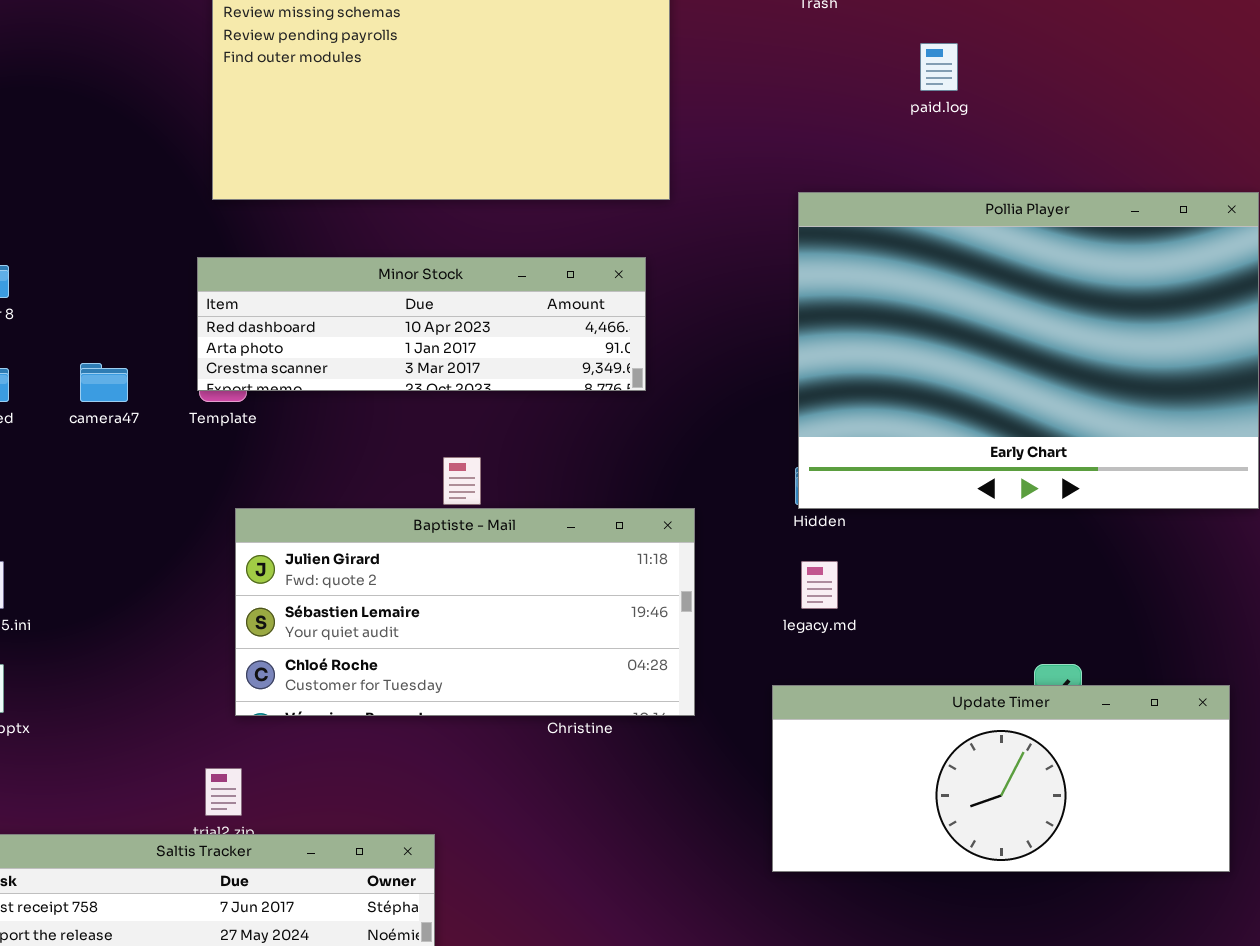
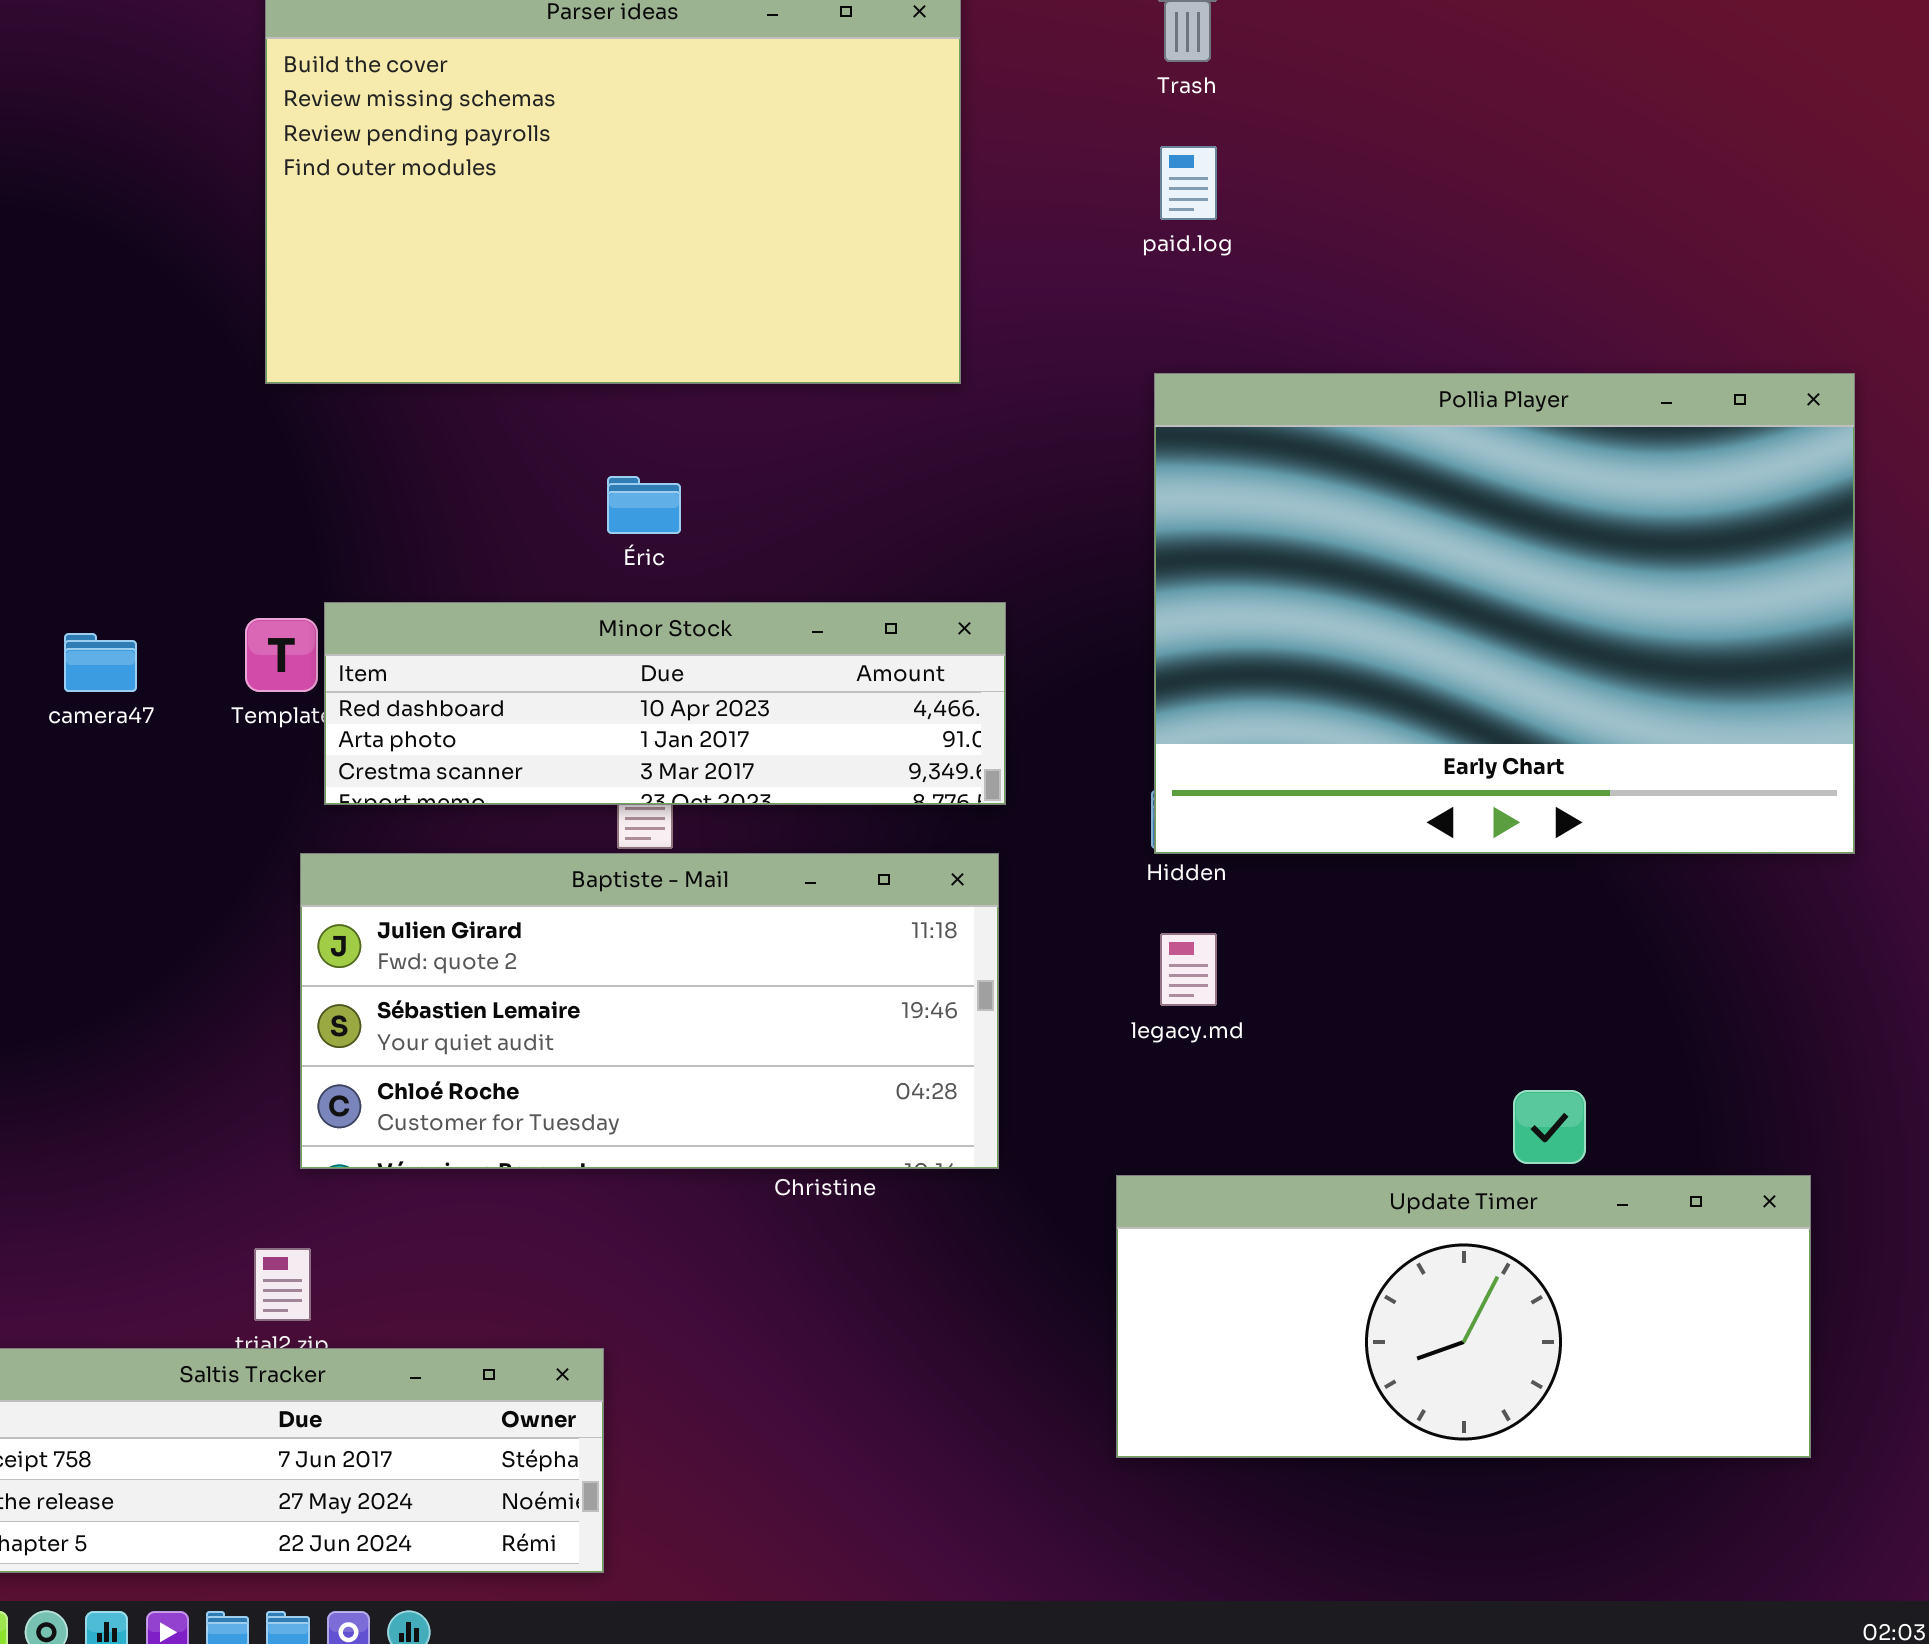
paid.log: [920,43,958,91] -> [1160,146,1217,220], moved
Minor Stock: [197,257,646,391] -> [324,602,1006,805], moved
Update Timer: [772,685,1230,872] -> [1116,1175,1811,1458], moved

